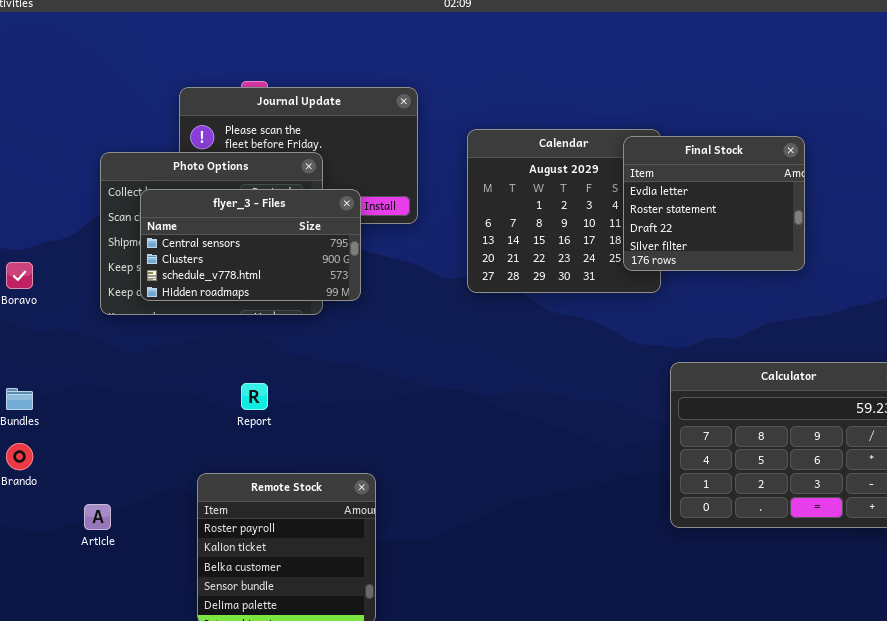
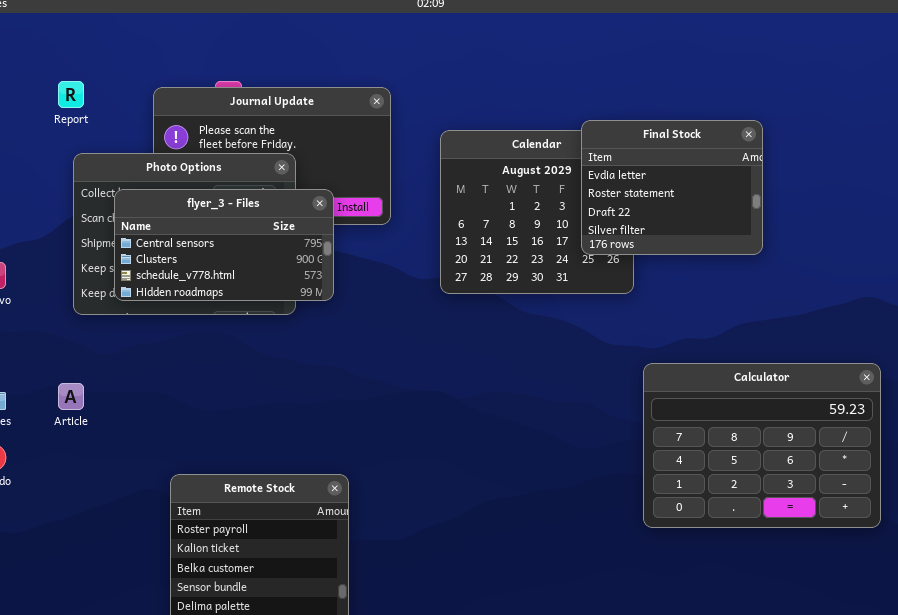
Final Stock: [623,136,805,271] -> [581,120,763,255], moved
Report: [241,383,268,410] -> [58,81,84,108], moved
Article: [84,504,111,530] -> [58,383,84,410], moved

